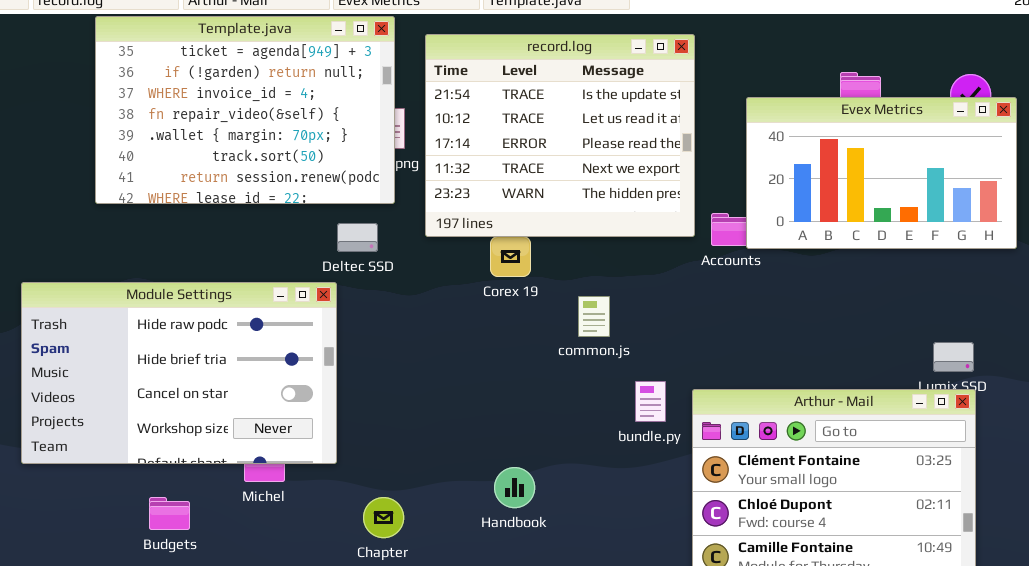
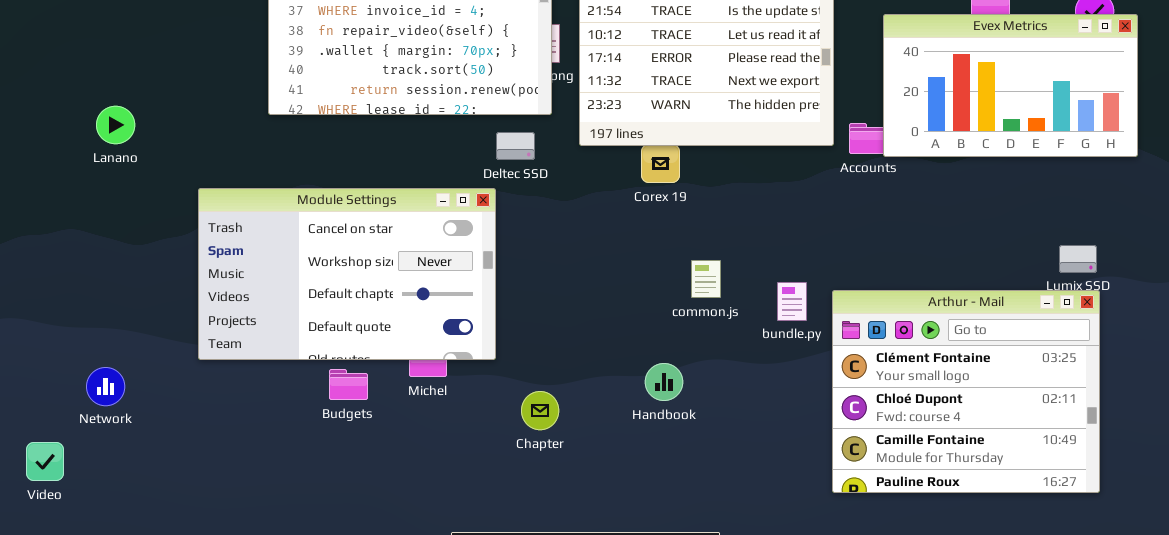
Module Settings: [21,282,337,464] -> [198,188,496,360], scrolled down 2 rows
common.js: [578,296,610,337] -> [691,260,721,298], moved
Budgets: [149,497,190,530] -> [329,369,368,400], moved

